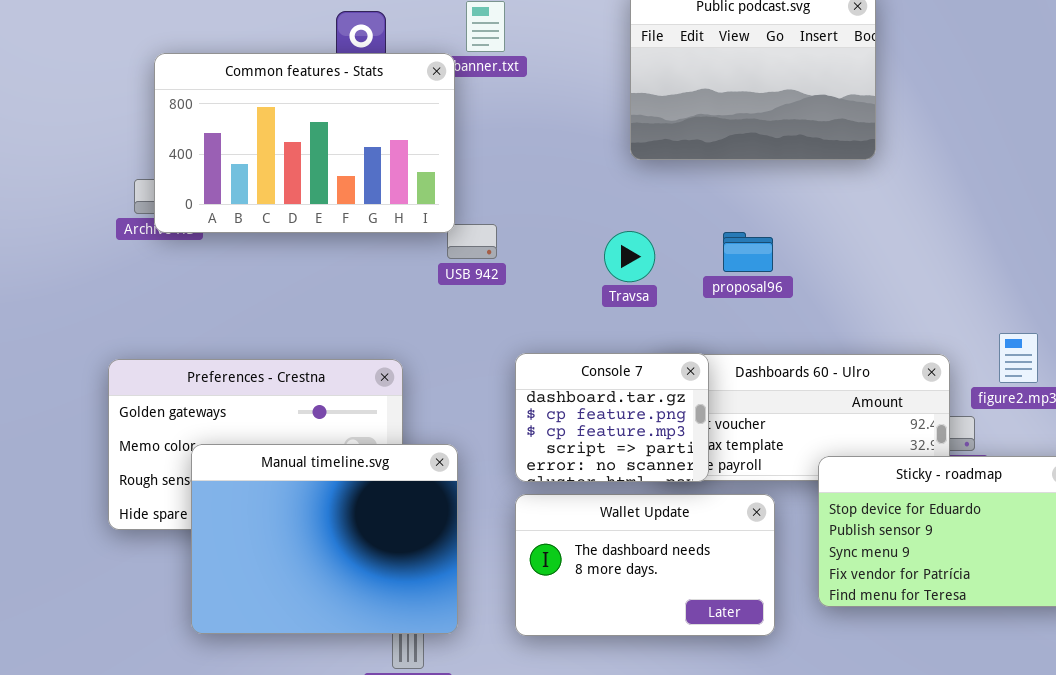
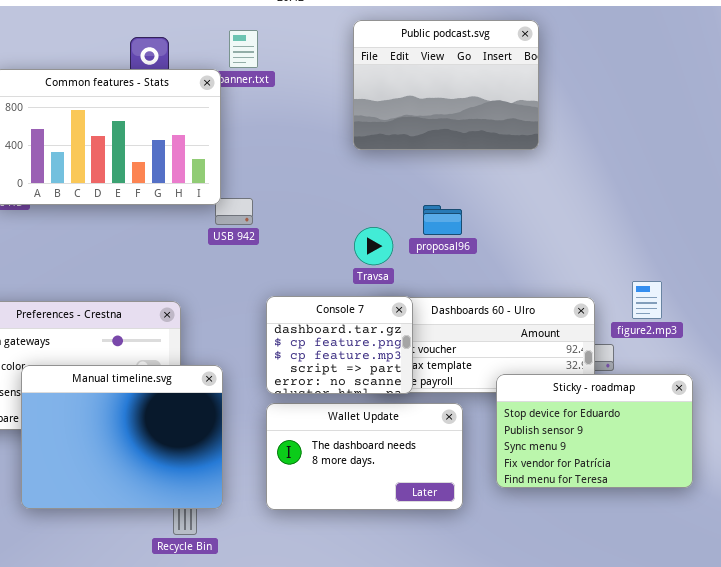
Travsa: [604,231,655,282] -> [354,227,393,265], moved

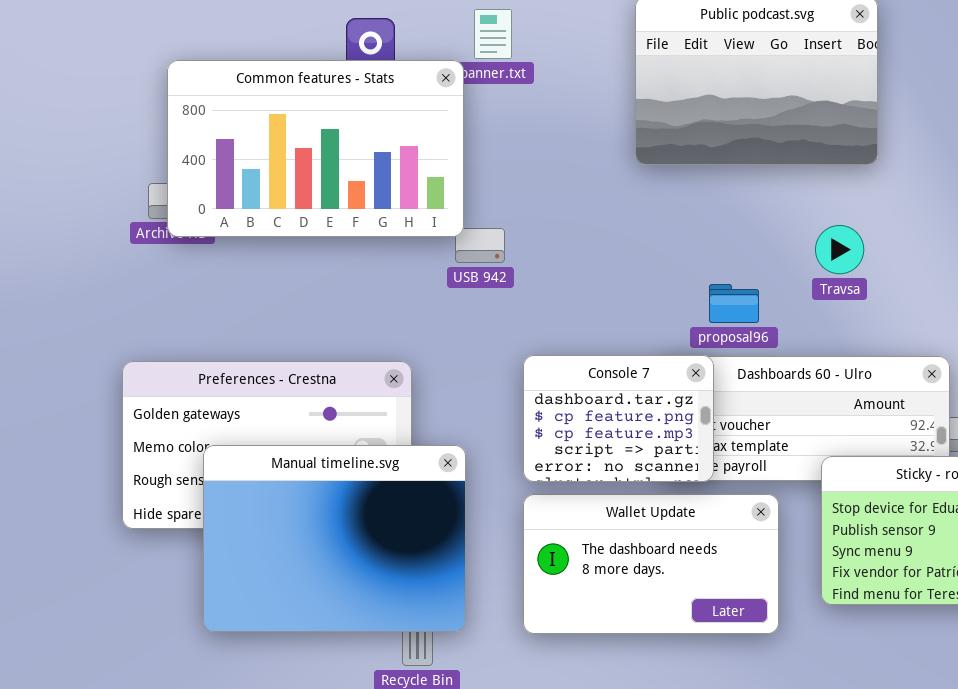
proposal96: [423,205,462,235] -> [709,284,759,323], moved
Travsa: [354,227,393,265] -> [815,225,864,274], moved

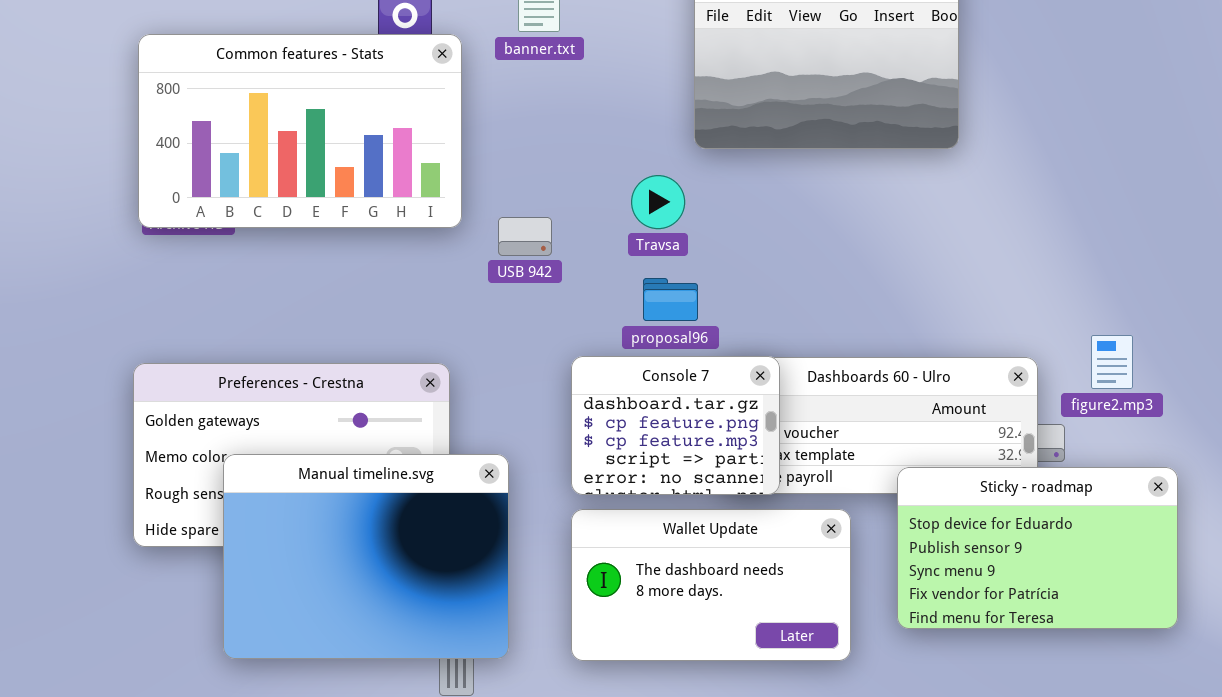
Common features - Stats: [167,60,464,237] -> [138,34,462,228], moved
Travsa: [815,225,864,274] -> [631,175,685,229], moved
proposal96: [709,284,759,323] -> [643,278,698,321], moved

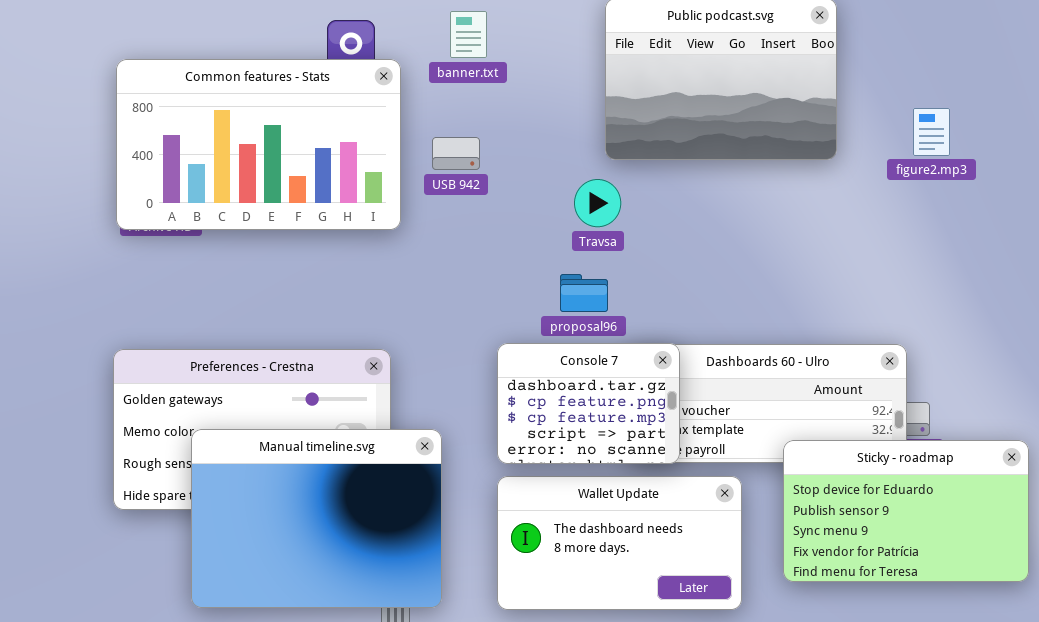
Travsa: [631,175,685,229] -> [574,179,621,227], moved
USB 942: [498,217,552,256] -> [432,137,480,170], moved
figure2.mp3: [1091,335,1133,389] -> [913,108,950,156], moved

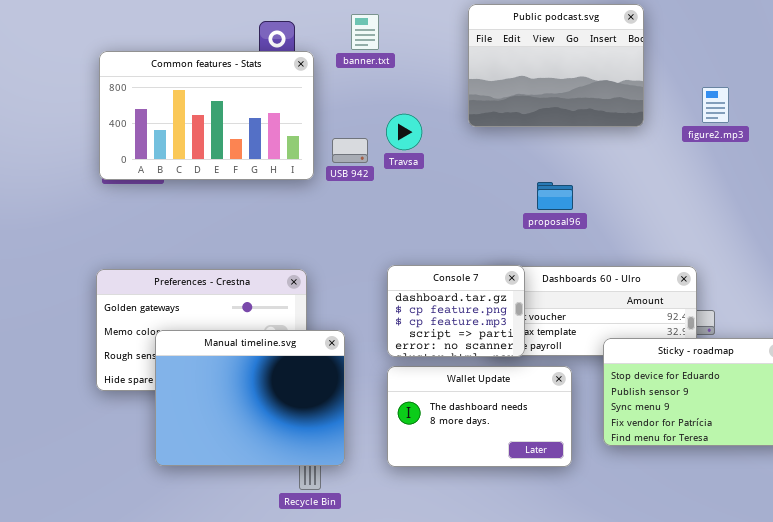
USB 942: [432,137,480,170] -> [332,138,368,163], moved
Travsa: [574,179,621,227] -> [386,114,422,150], moved
proposal96: [560,274,608,312] -> [537,182,573,210], moved

